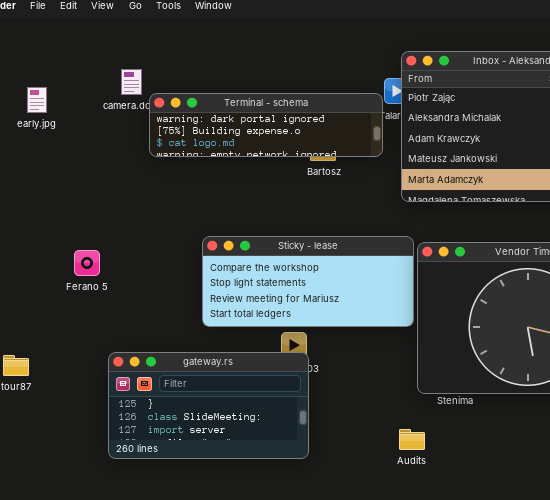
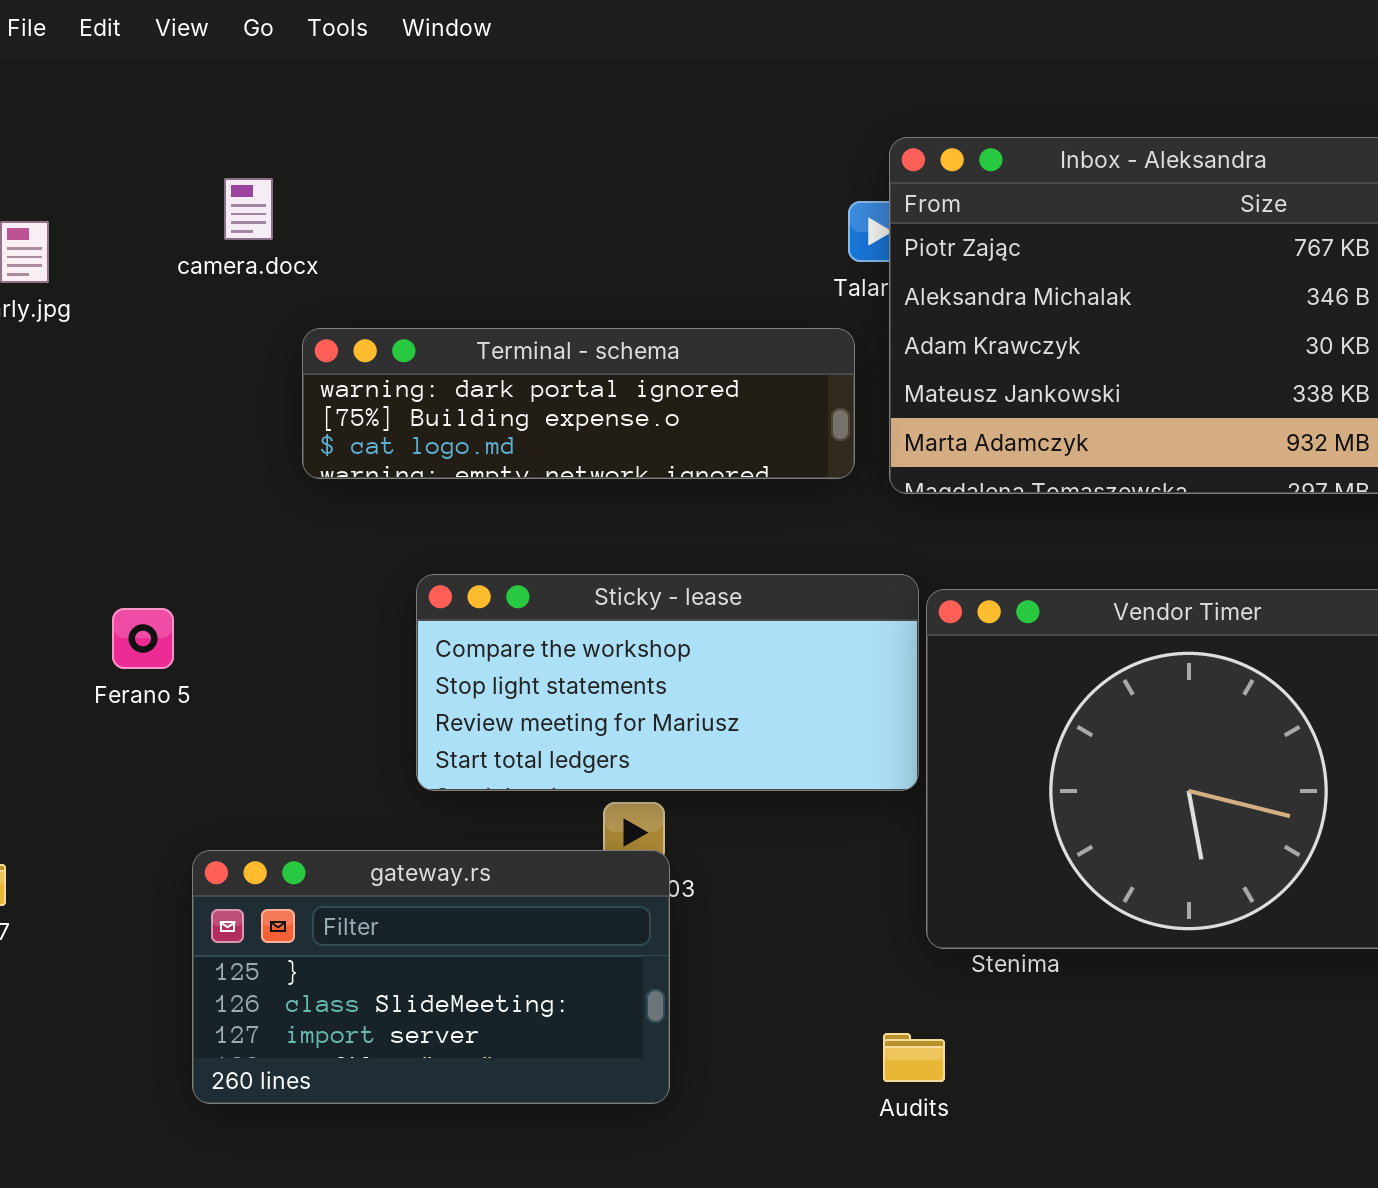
Terminal - schema: [149,93,383,157] -> [302,328,855,479], moved

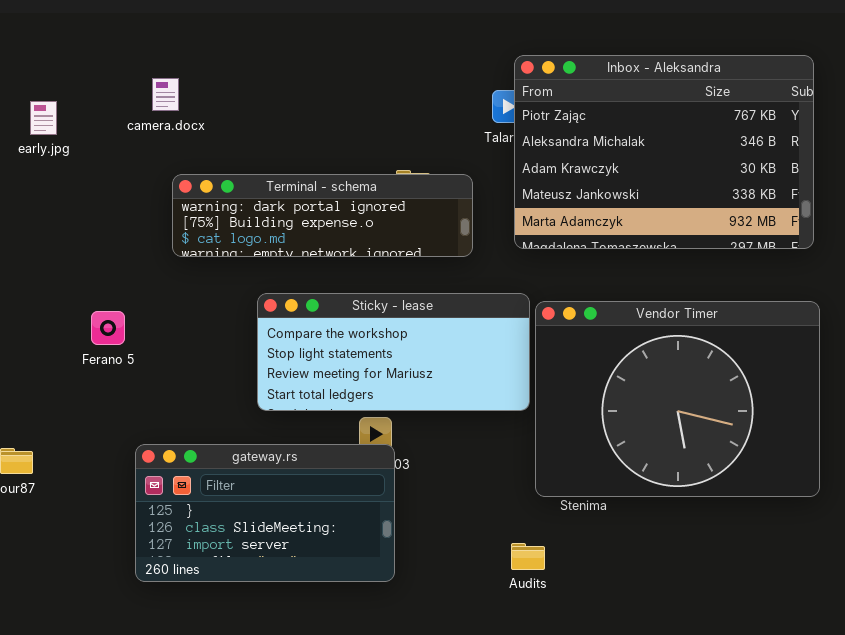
Terminal - schema: [302,328,855,479] -> [172,174,473,257], moved

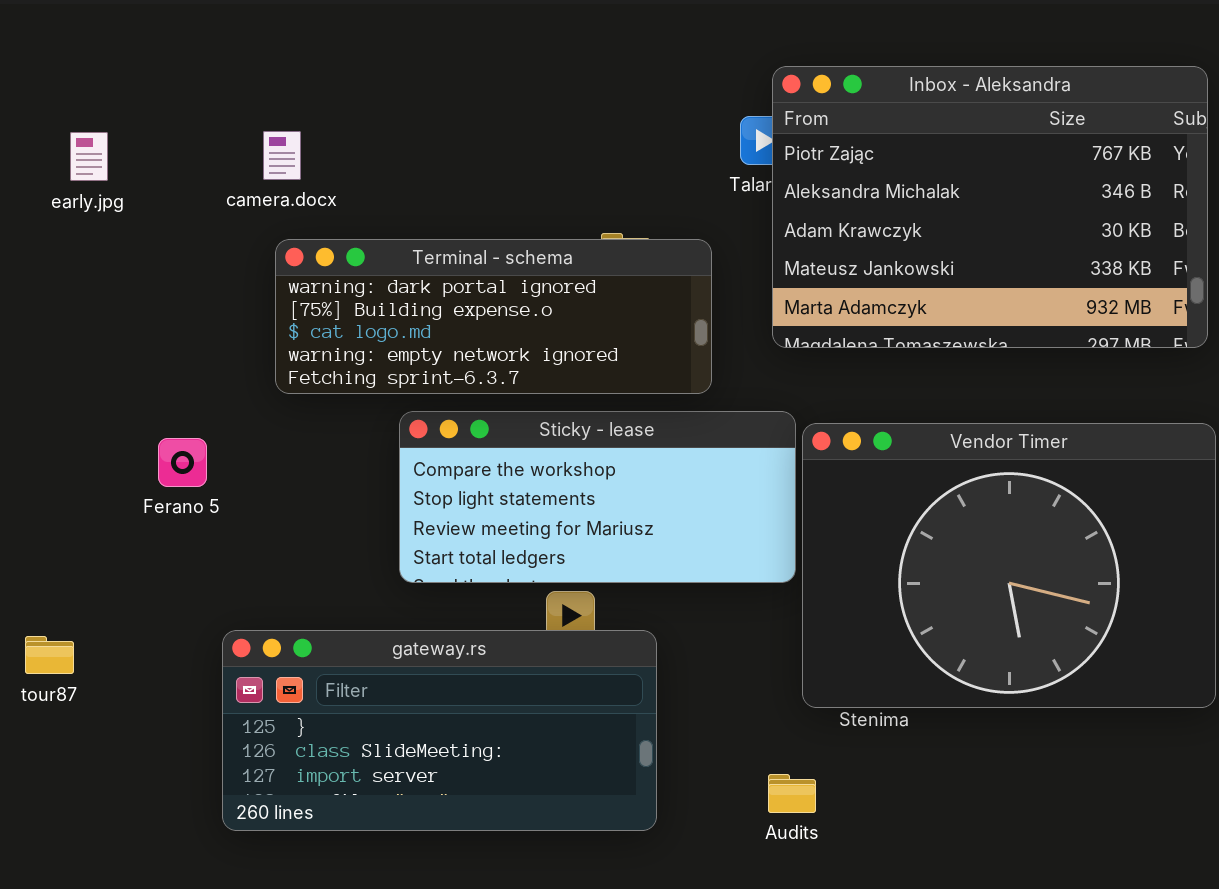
camera.docx: [152,78,179,111] -> [263,131,301,180], moved
Terminal - schema: [172,174,473,257] -> [275,239,712,394], resized
gateway.rs: [135,444,395,582] -> [222,630,657,831], resized

